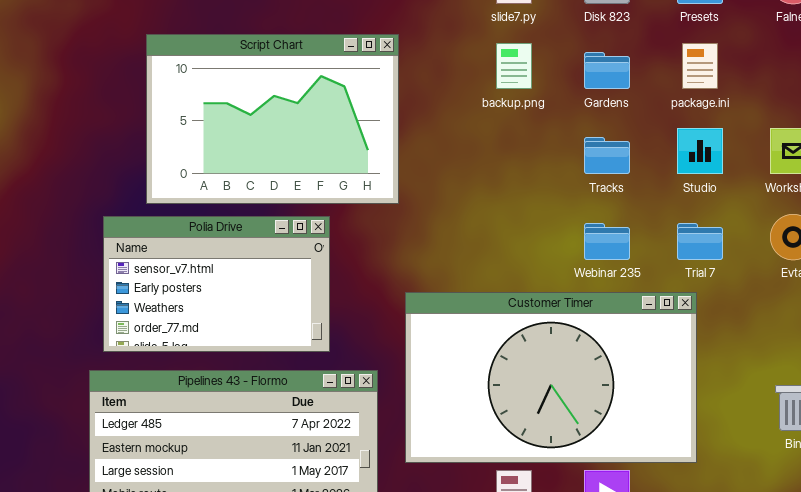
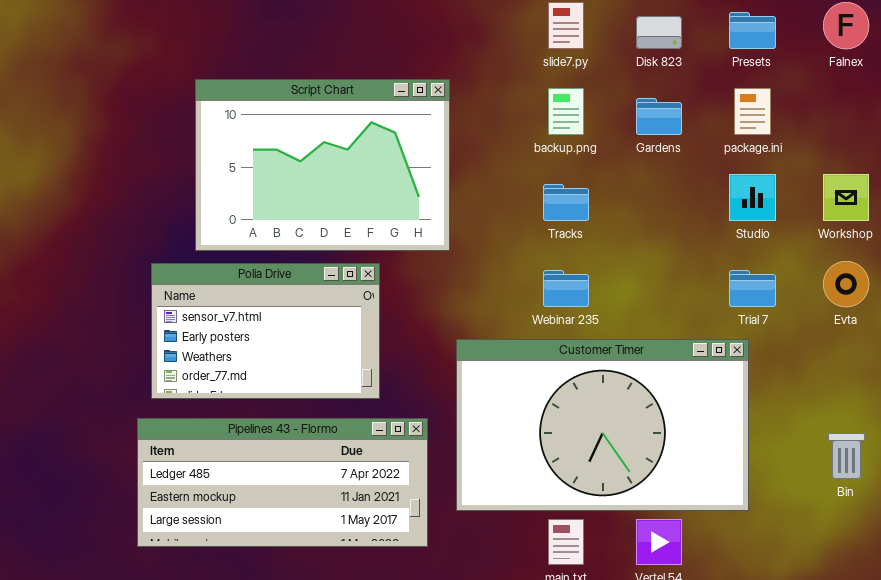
Tracks: [584,137,630,174] -> [543,184,589,221], moved
Webinar 235: [584,223,630,260] -> [543,270,589,307], moved

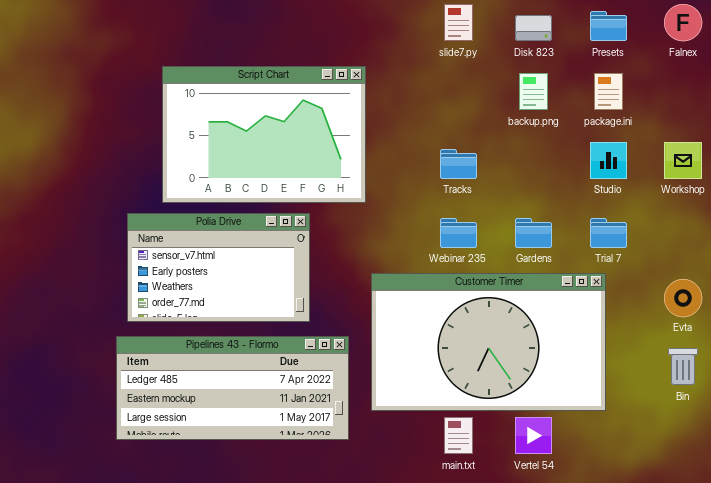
backup.png: [548,88,584,135] -> [519,73,548,110], moved
Gardens: [636,98,682,135] -> [515,218,552,248], moved
Evta: [823,261,869,307] -> [664,279,702,317], moved

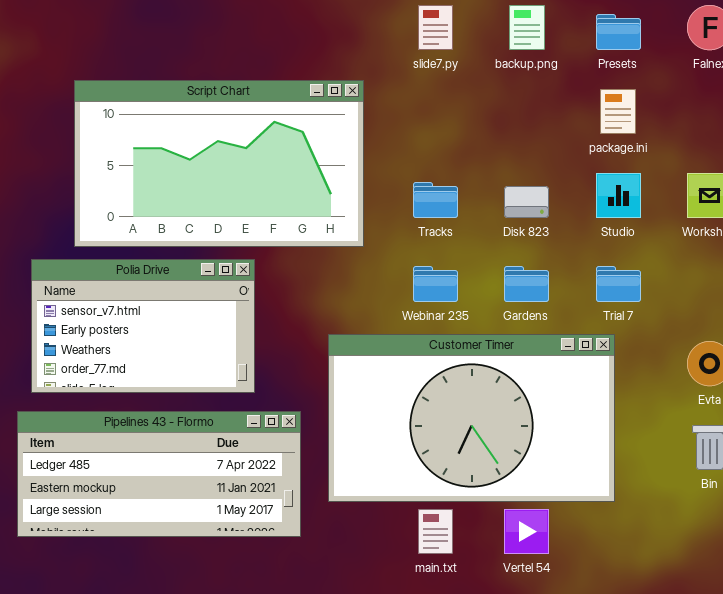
Disk 823: [515,15,552,41] -> [504,186,549,218], moved
Script Chart: [162,66,366,203] -> [74,80,364,247], resized
backup.png: [519,73,548,110] -> [509,5,545,50], moved

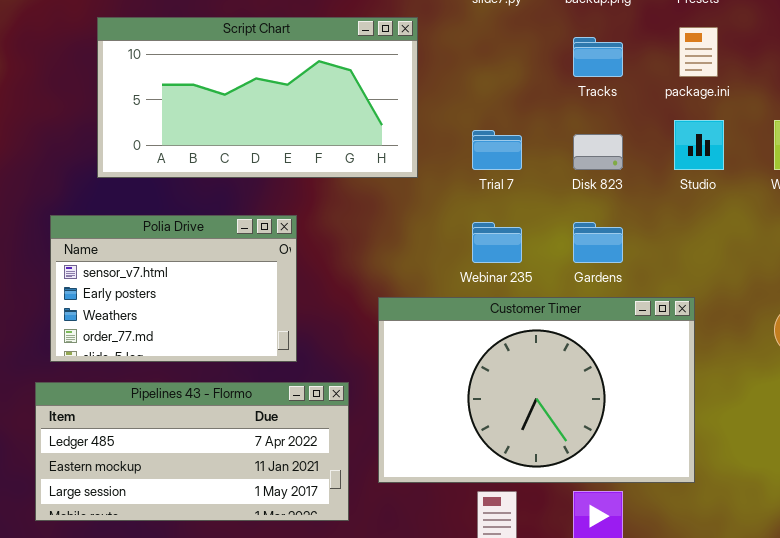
Script Chart: [74,80,364,247] -> [97,17,418,178], resized
Tracks: [413,182,458,218] -> [573,37,623,77], moved
Trial 7: [596,266,641,302] -> [472,130,522,170], moved

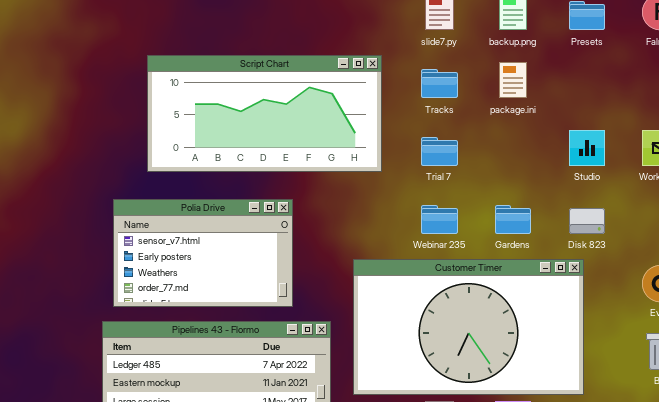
package.ini: [679,27,718,77] -> [499,62,527,98], moved
Tracks: [573,37,623,77] -> [421,69,458,98], moved
Disk 823: [573,134,623,170] -> [569,208,605,234], moved

